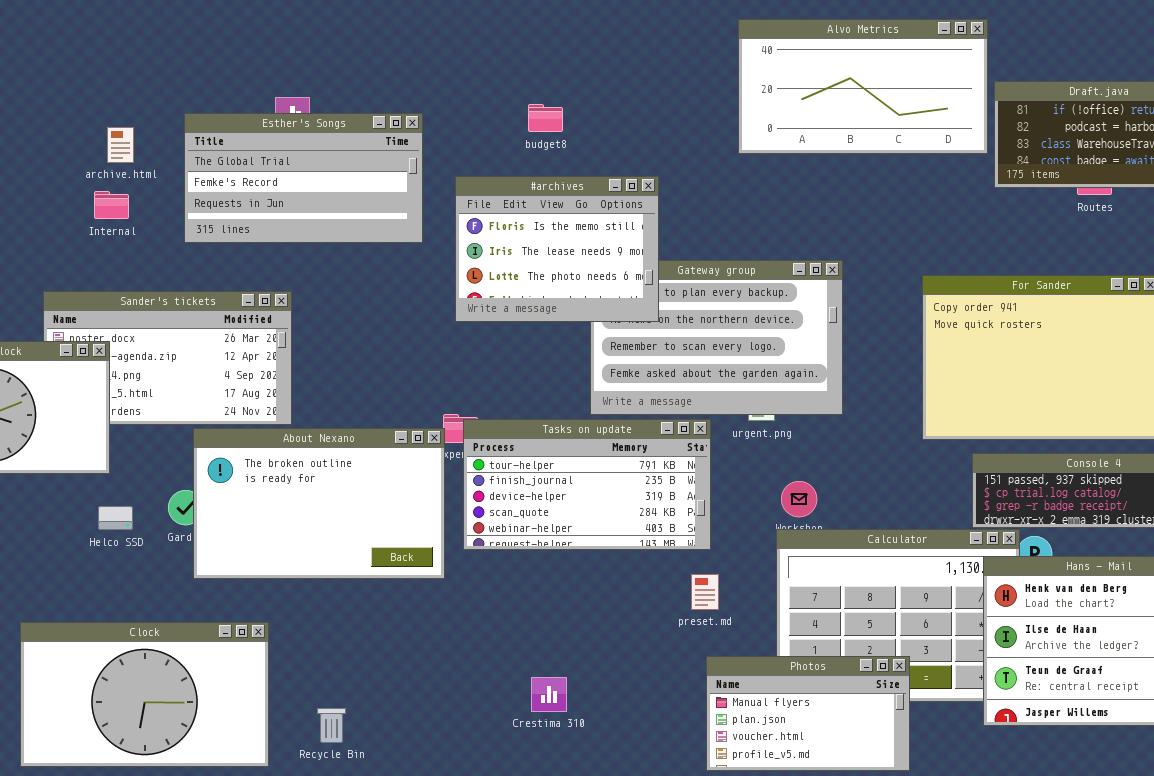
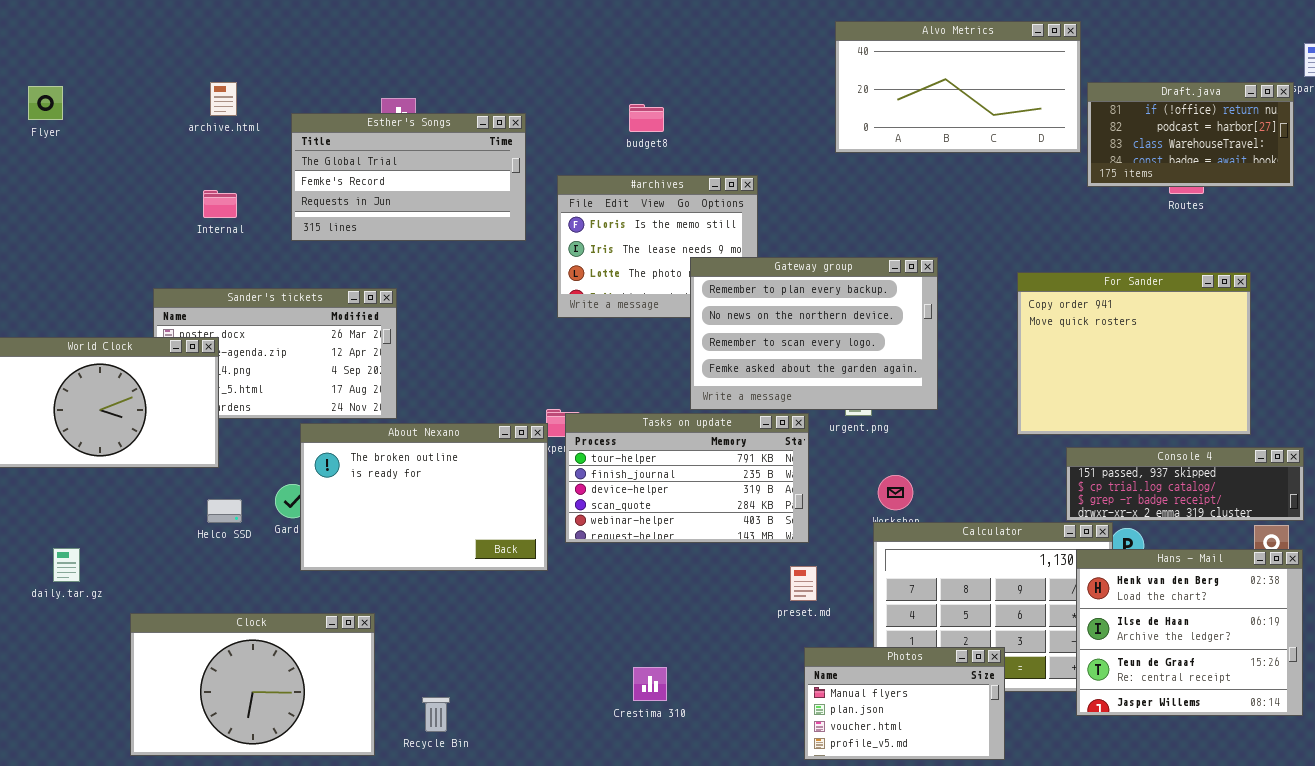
archive.html: [107,127,134,163] -> [210,82,237,116], moved
Gateway group: [590,260,843,415] -> [690,257,938,410], raised

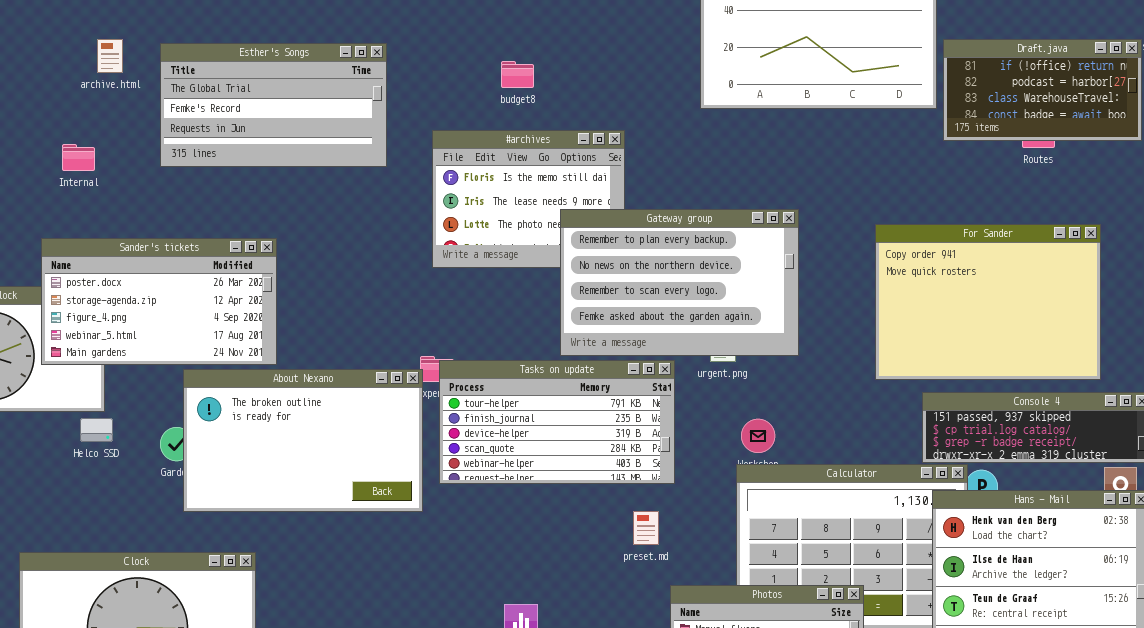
Esther's Songs: [291,113,526,241] -> [160,43,387,167], moved
Internal: [203,190,237,218] -> [62,144,95,171], moved
Sander's tickets: [153,288,397,419] -> [41,238,277,365], raised
Helco SSD: [207,499,242,523] -> [80,418,113,442], moved
preset.md: [790,566,817,601] -> [633,511,659,545], moved

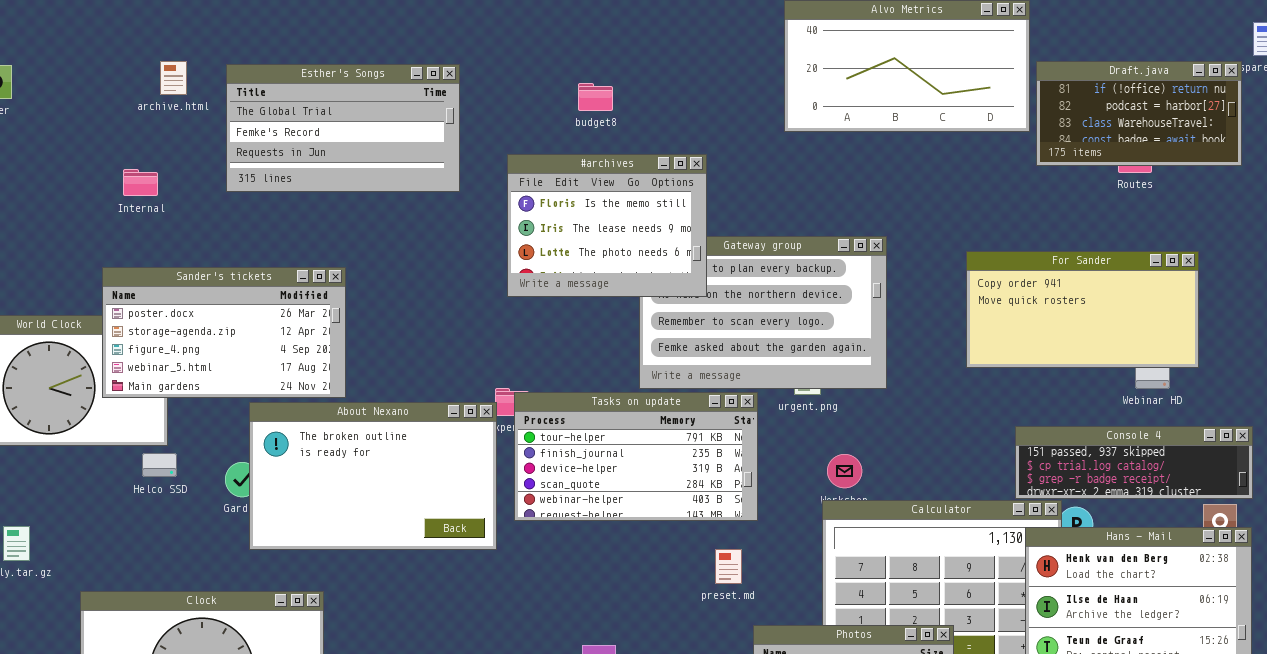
#archives: [432,130,625,268] -> [507,154,707,297], raised
For Sander: [875,224,1101,380] -> [966,251,1199,368], resized

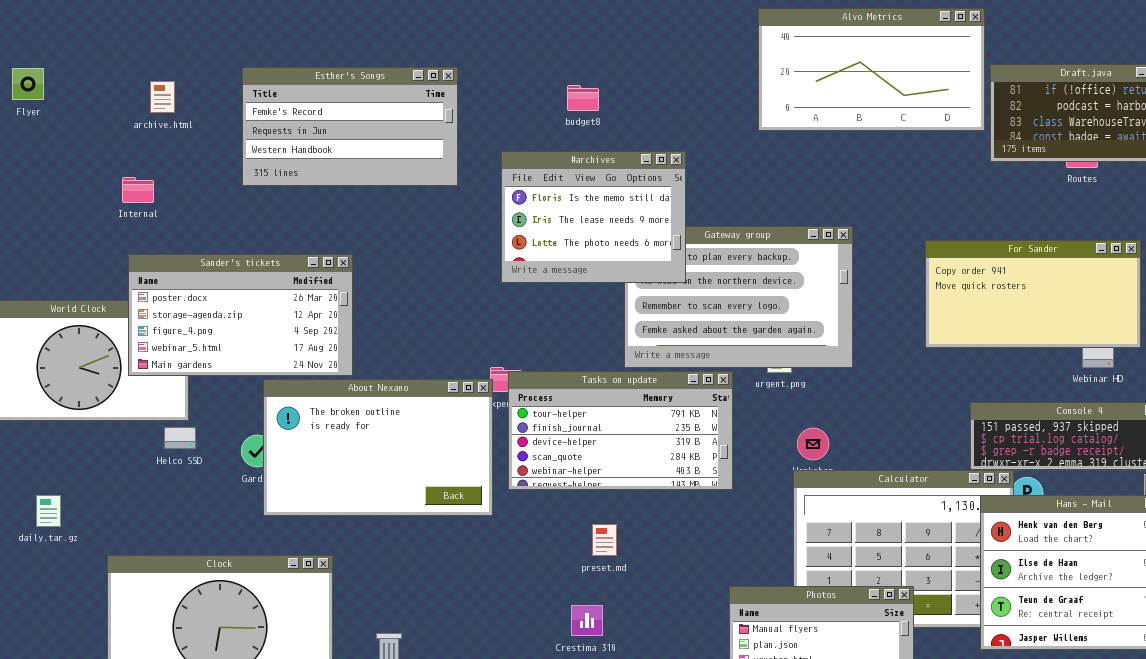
archive.html: [160,61,187,95] -> [150,81,175,113], moved
Esther's Songs: [226,64,460,192] -> [242,67,458,186], scrolled down 1 row
Internal: [123,169,158,196] -> [122,177,154,203], moved
preset.md: [715,549,742,584] -> [592,524,617,556], moved

